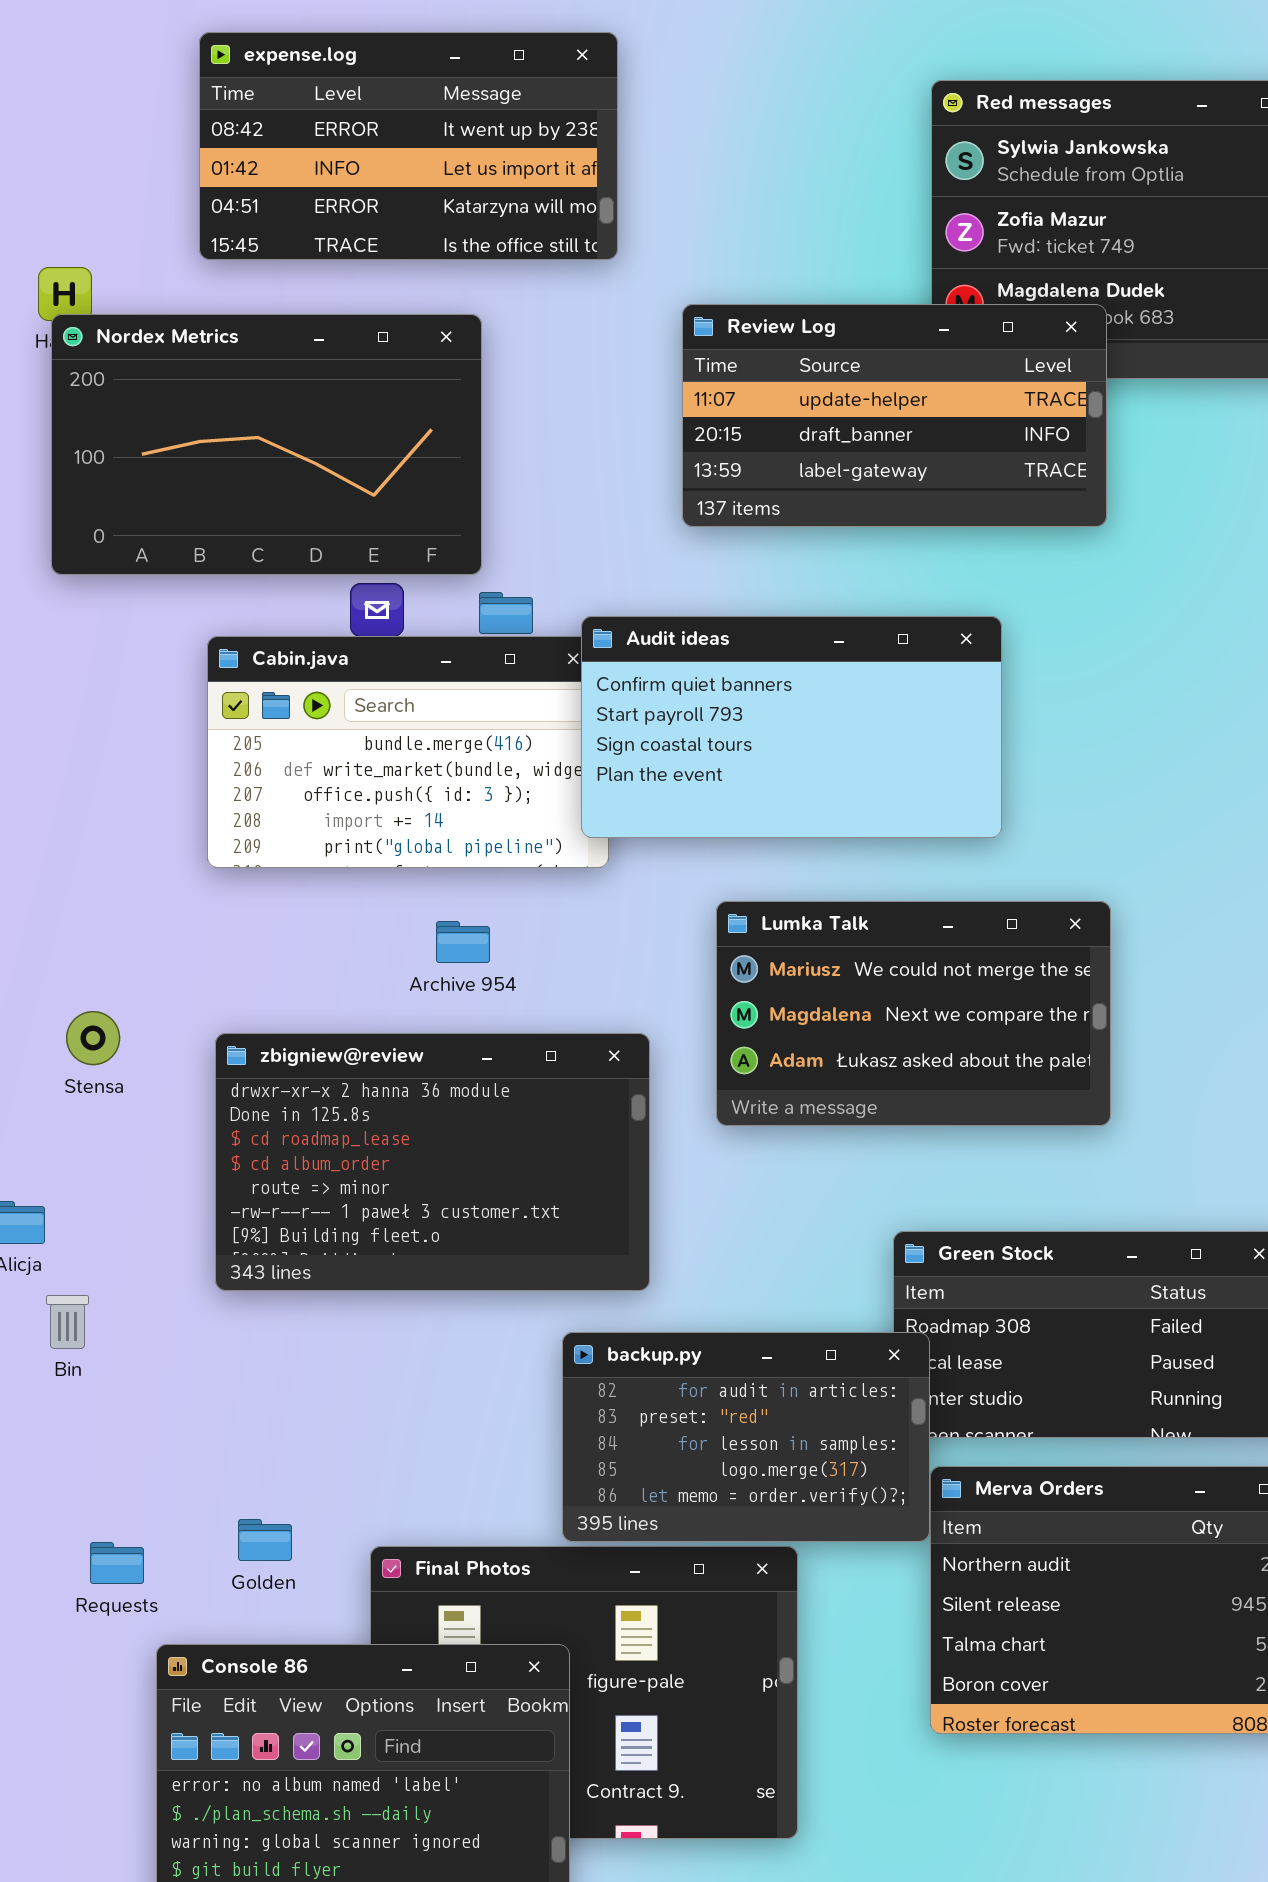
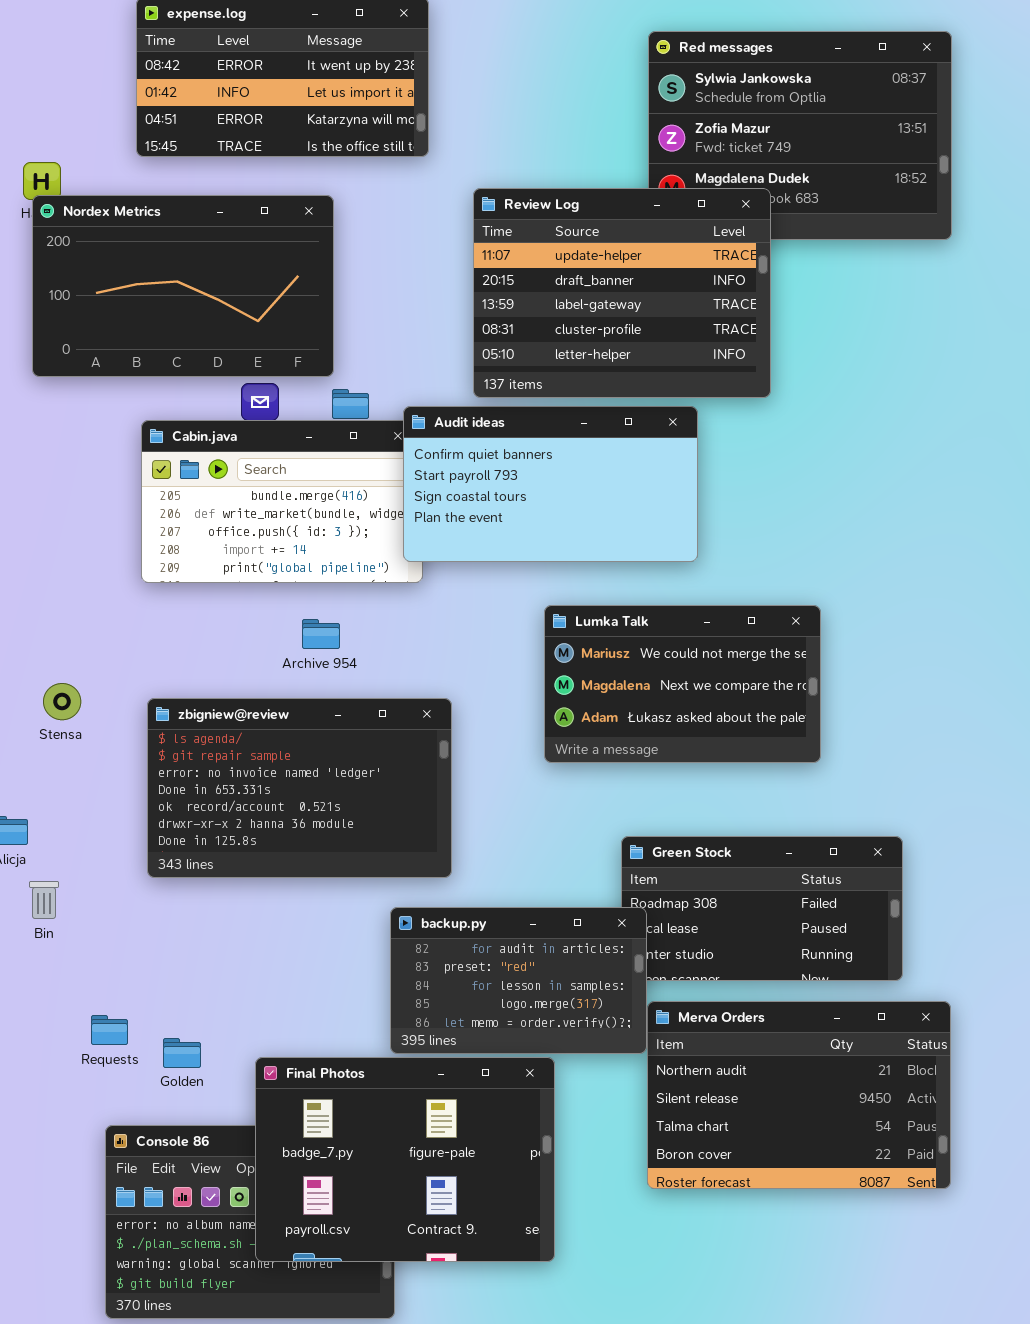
Review Log: [682,304,1107,527] -> [473,188,771,398], resized
Lumka Talk: [716,901,1111,1126] -> [544,605,821,763], moved
zbigniew@review: [215,1033,650,1291] -> [147,698,452,878], scrolled up 5 rows
Requests: [90,1542,144,1584] -> [91,1015,128,1045], moved
Final Photos: [370,1546,798,1839] -> [255,1057,555,1262], raised

